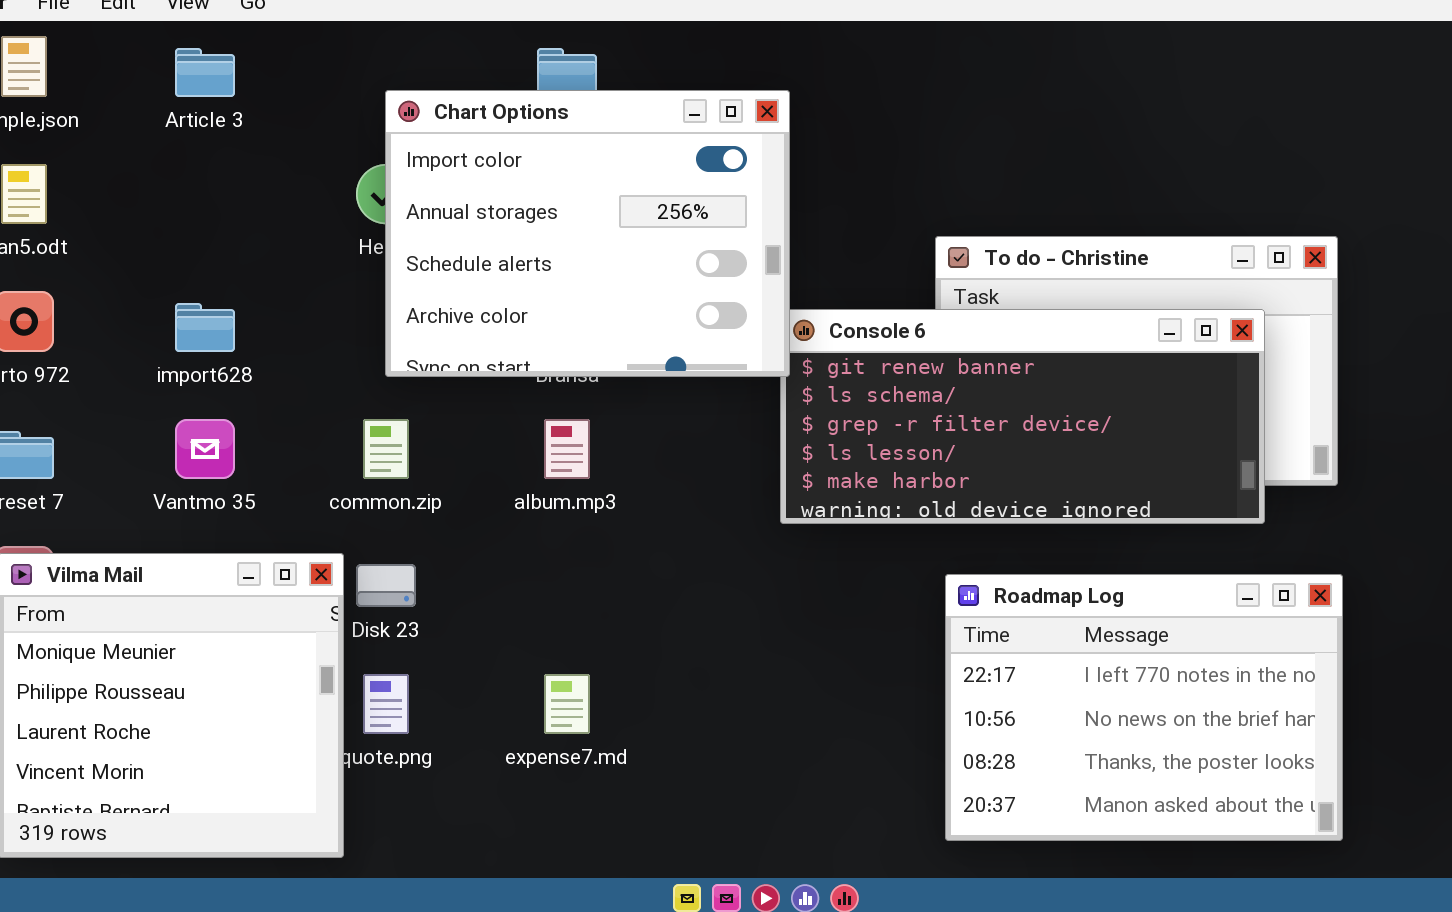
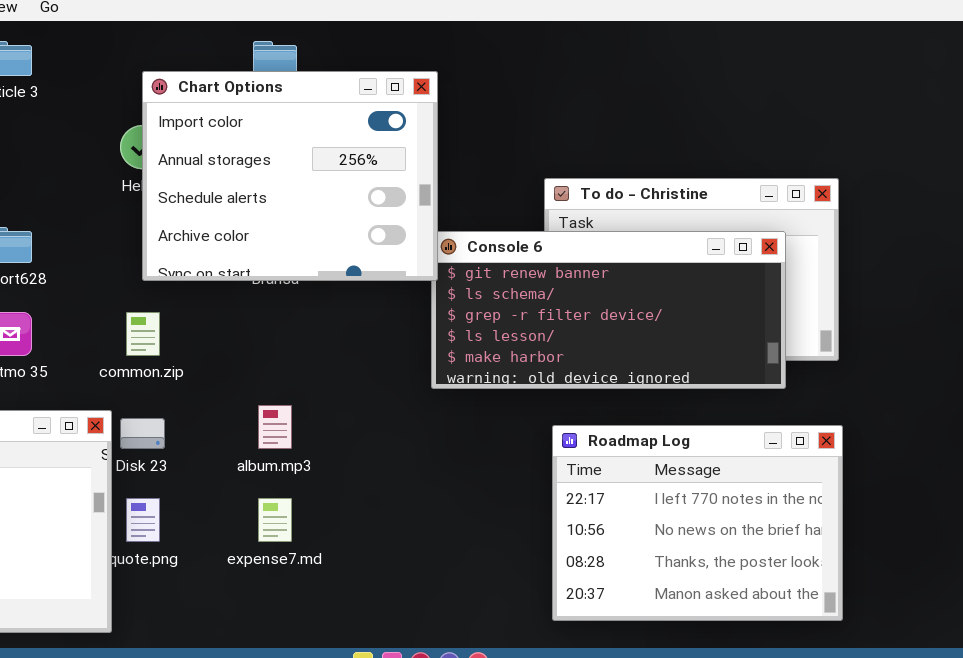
album.mp3: [544,419,590,479] -> [258,405,292,449], moved

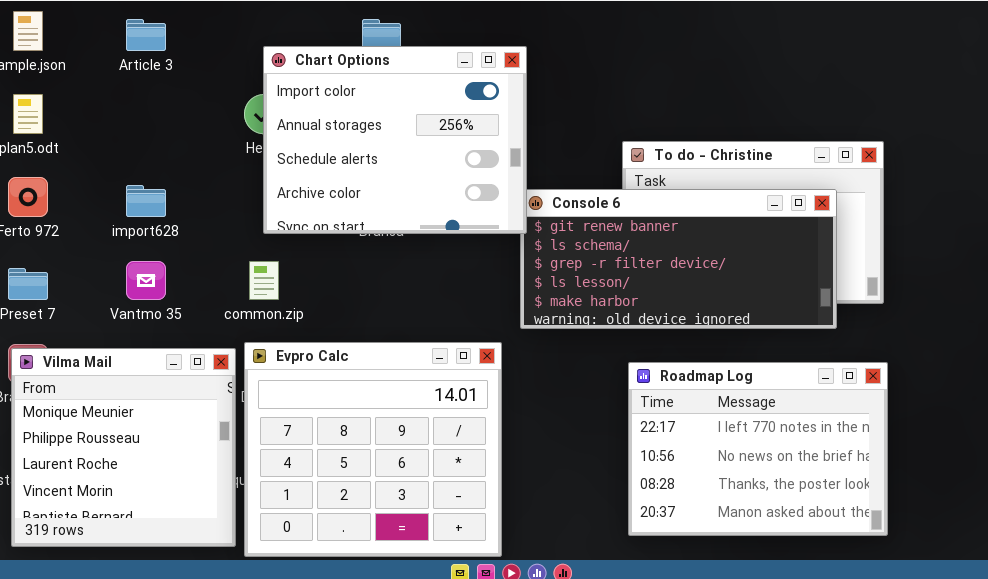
Evpro Calc: none -> [244,342,502,557], opened

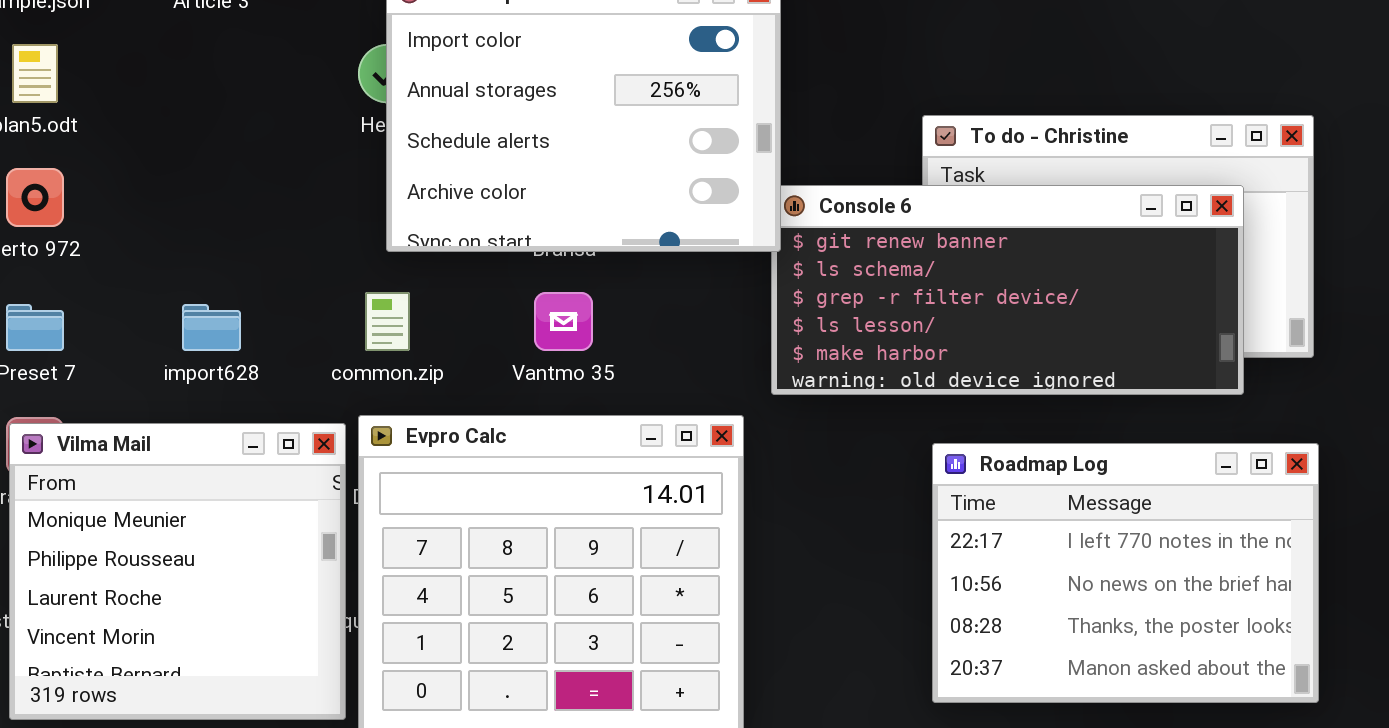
import628: [126,185,166,217] -> [182,304,241,351], moved
Vantmo 35: [126,261,166,300] -> [534,292,593,351], moved

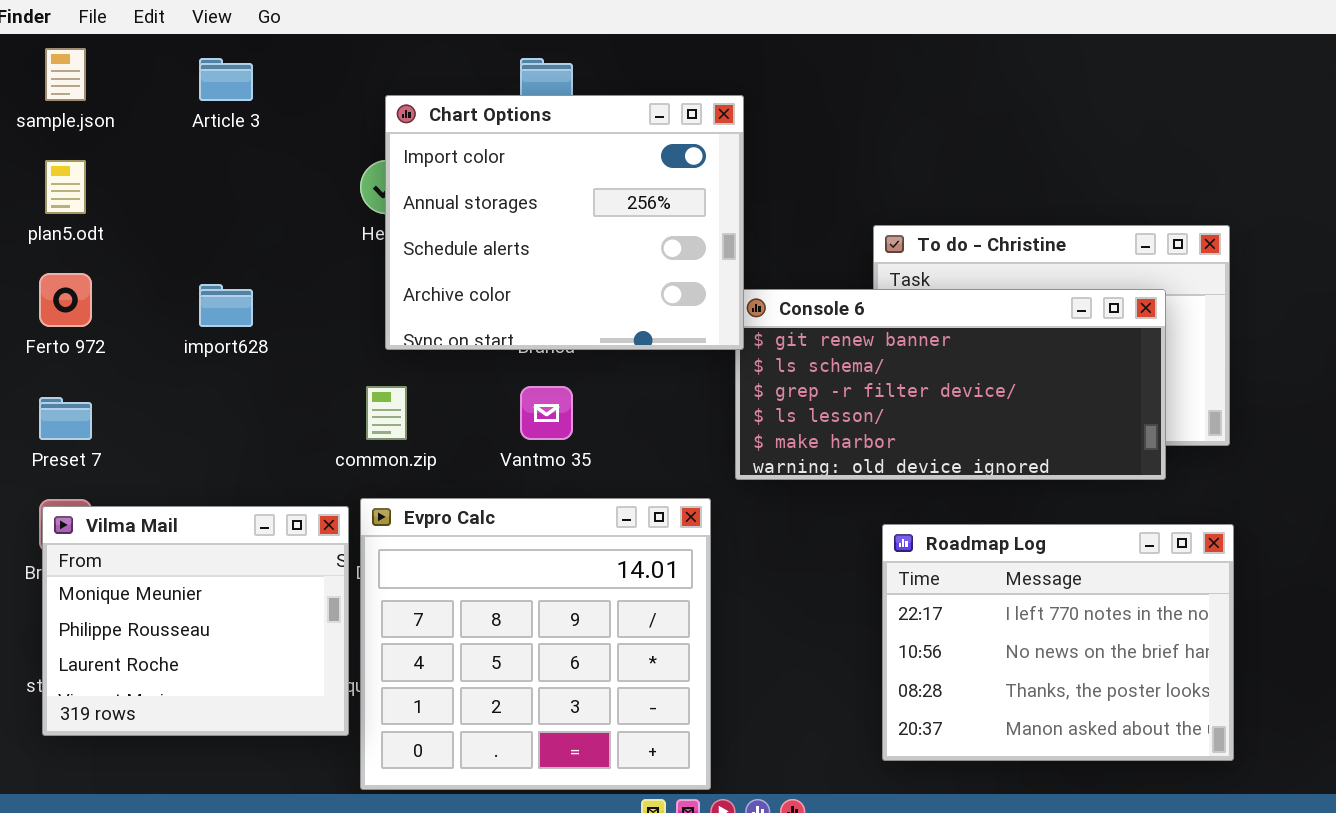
import628: [182,304,241,351] -> [199,284,253,327], moved
Vilma Mail: [9,423,346,720] -> [42,506,349,736], resized

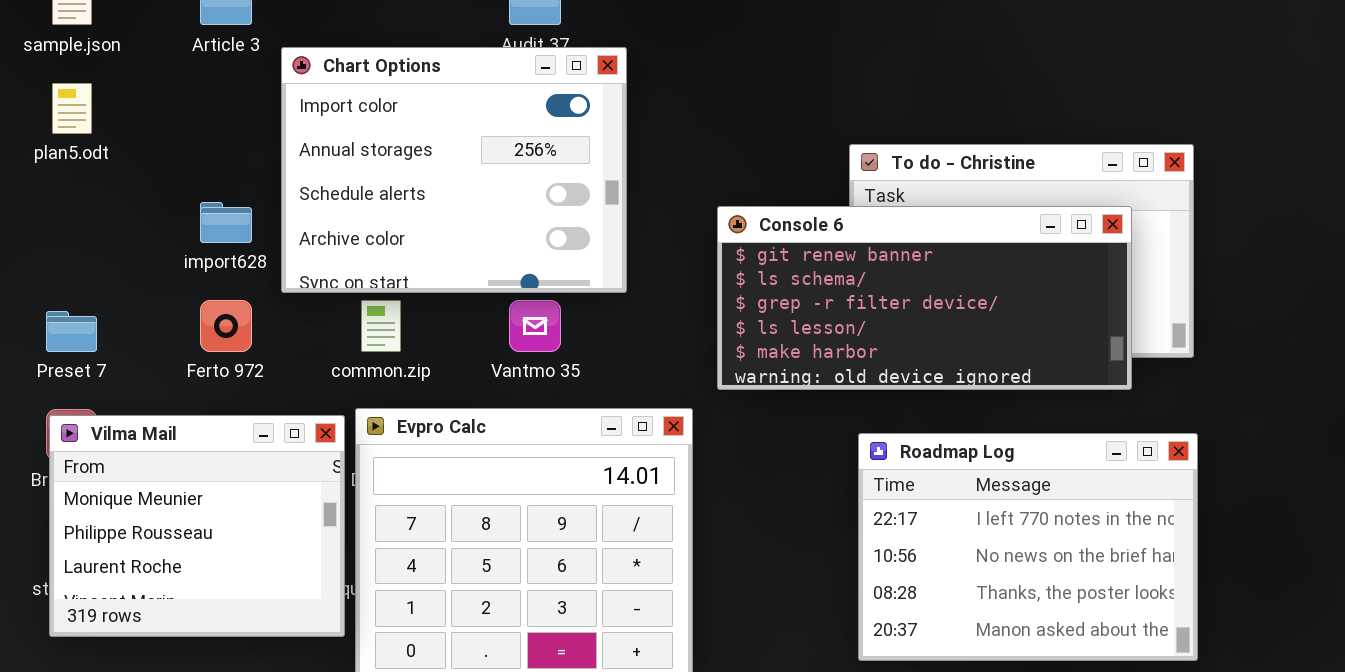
Chart Options: [385,95,744,350] -> [281,47,627,293], moved
Ferto 972: [39,273,92,327] -> [200,300,252,352], moved

